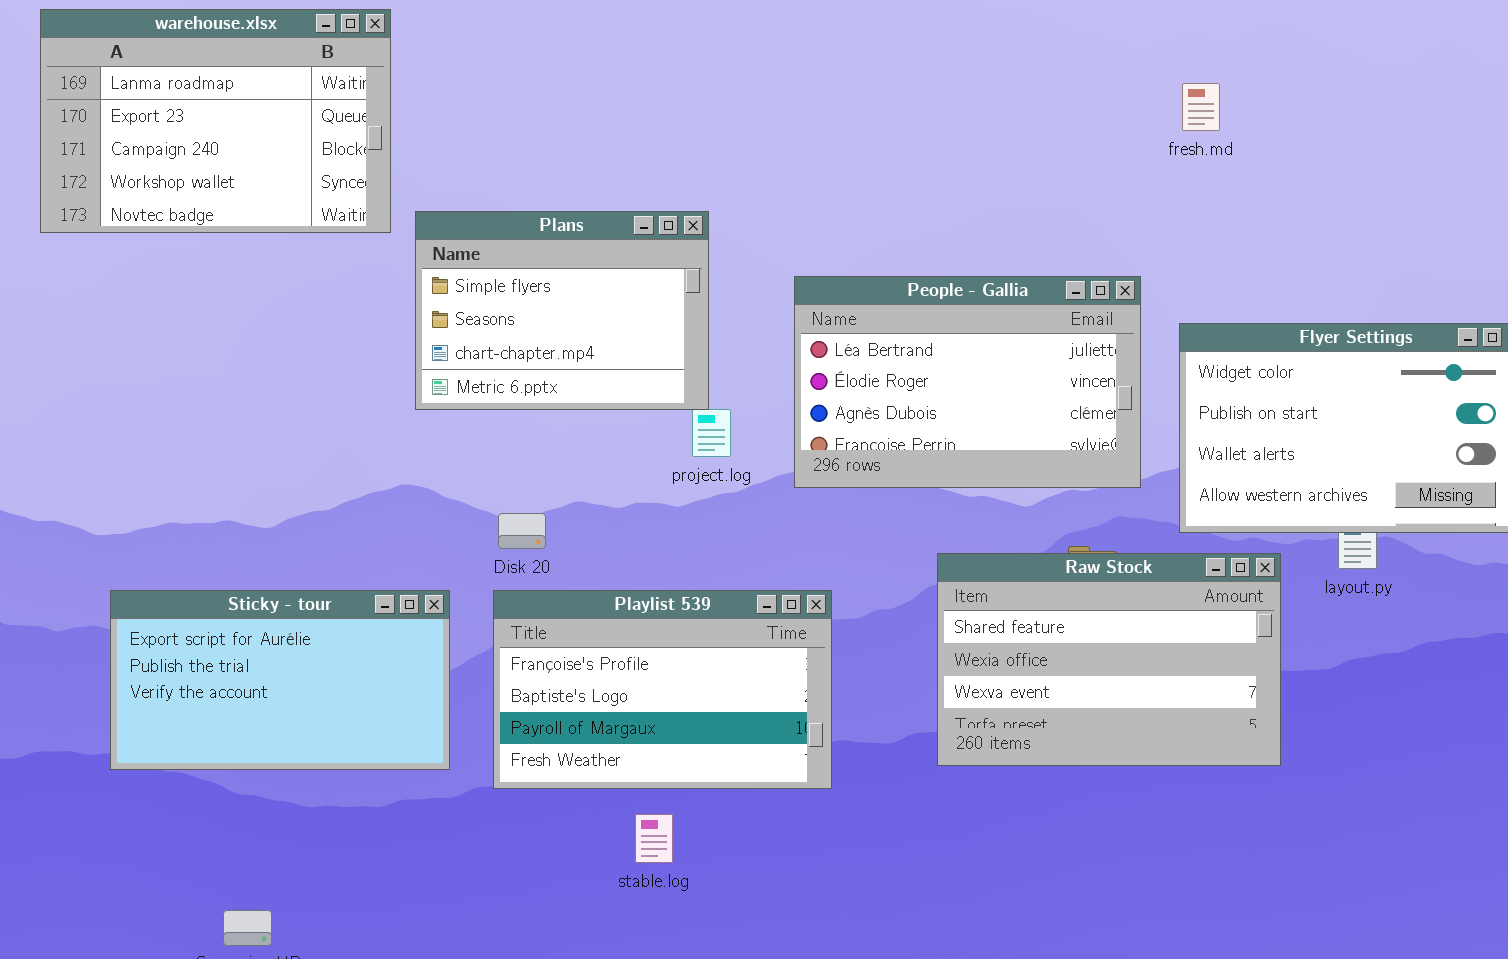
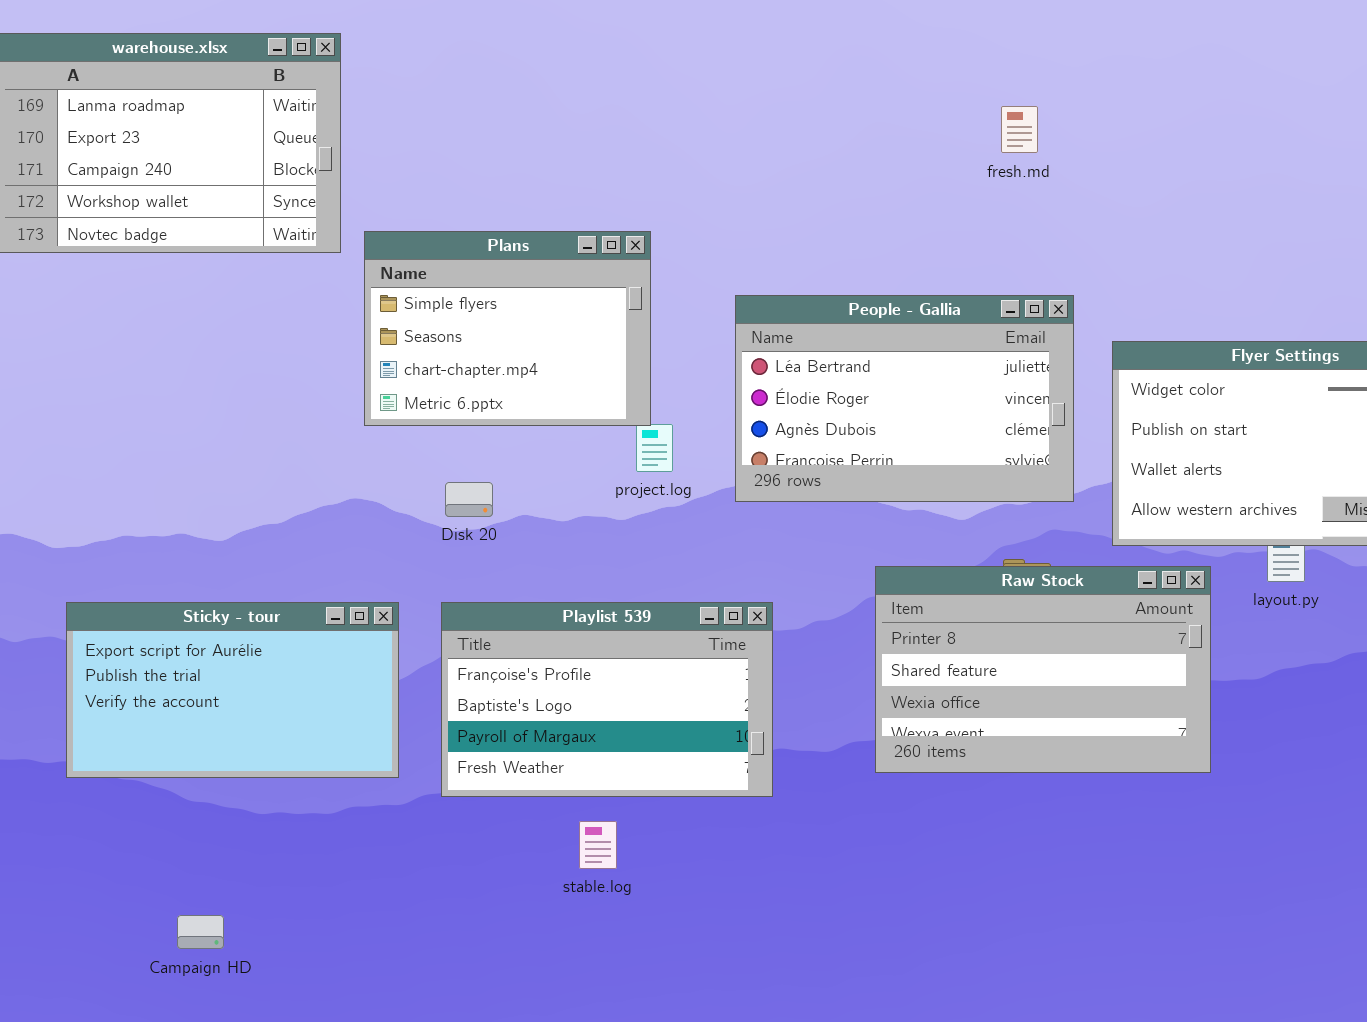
fresh.md: [1182,83,1220,131] -> [1001,106,1038,153], moved
Disk 20: [498,513,546,549] -> [445,482,493,517], moved
Raw Stock: [937,553,1281,766] -> [875,566,1211,773], scrolled up 1 row

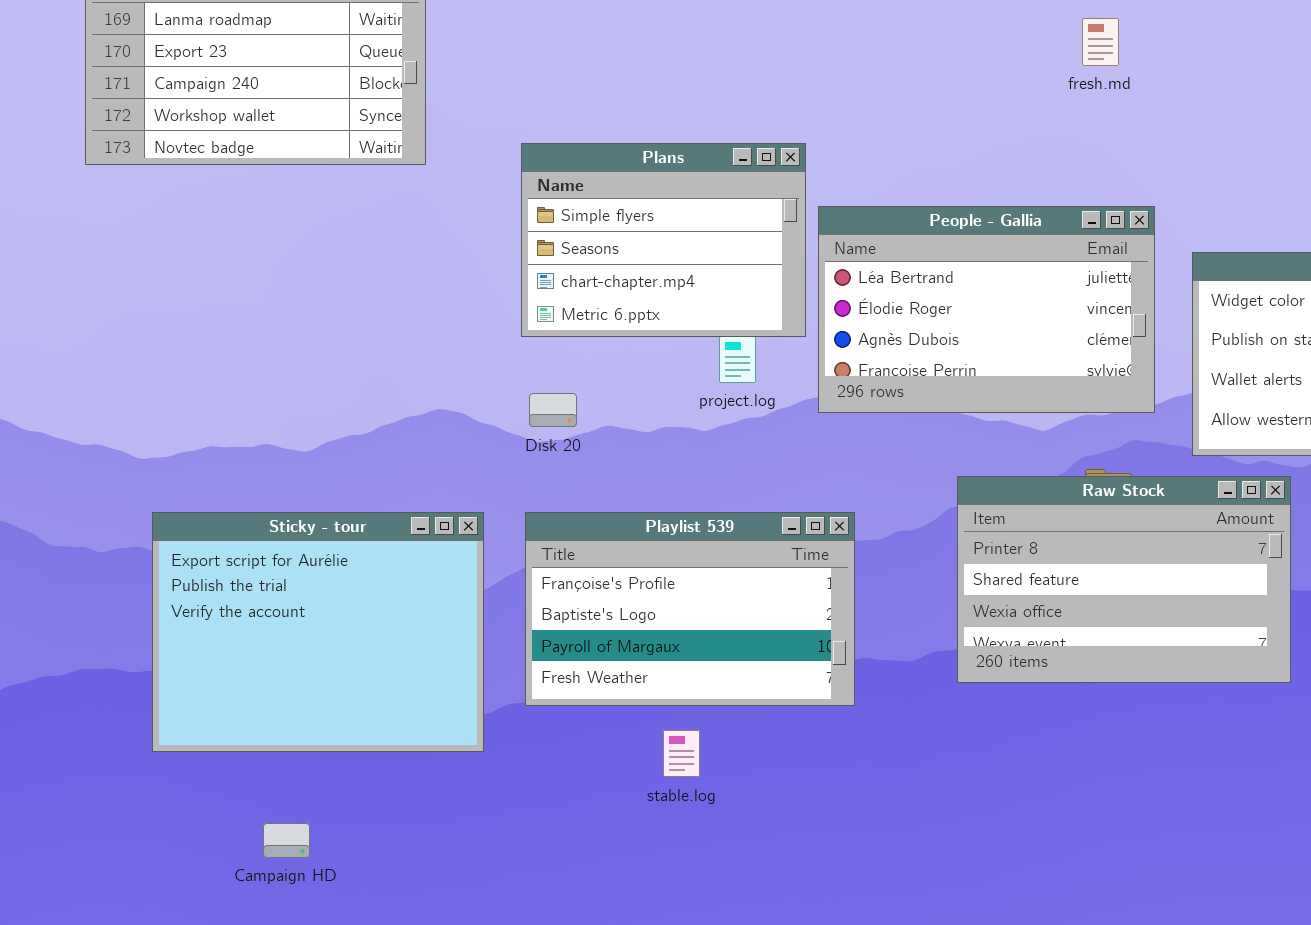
Plans: [364,231,651,426] -> [521,143,806,337], moved
Sticky - tour: [66,602,399,778] -> [152,512,484,752], resized

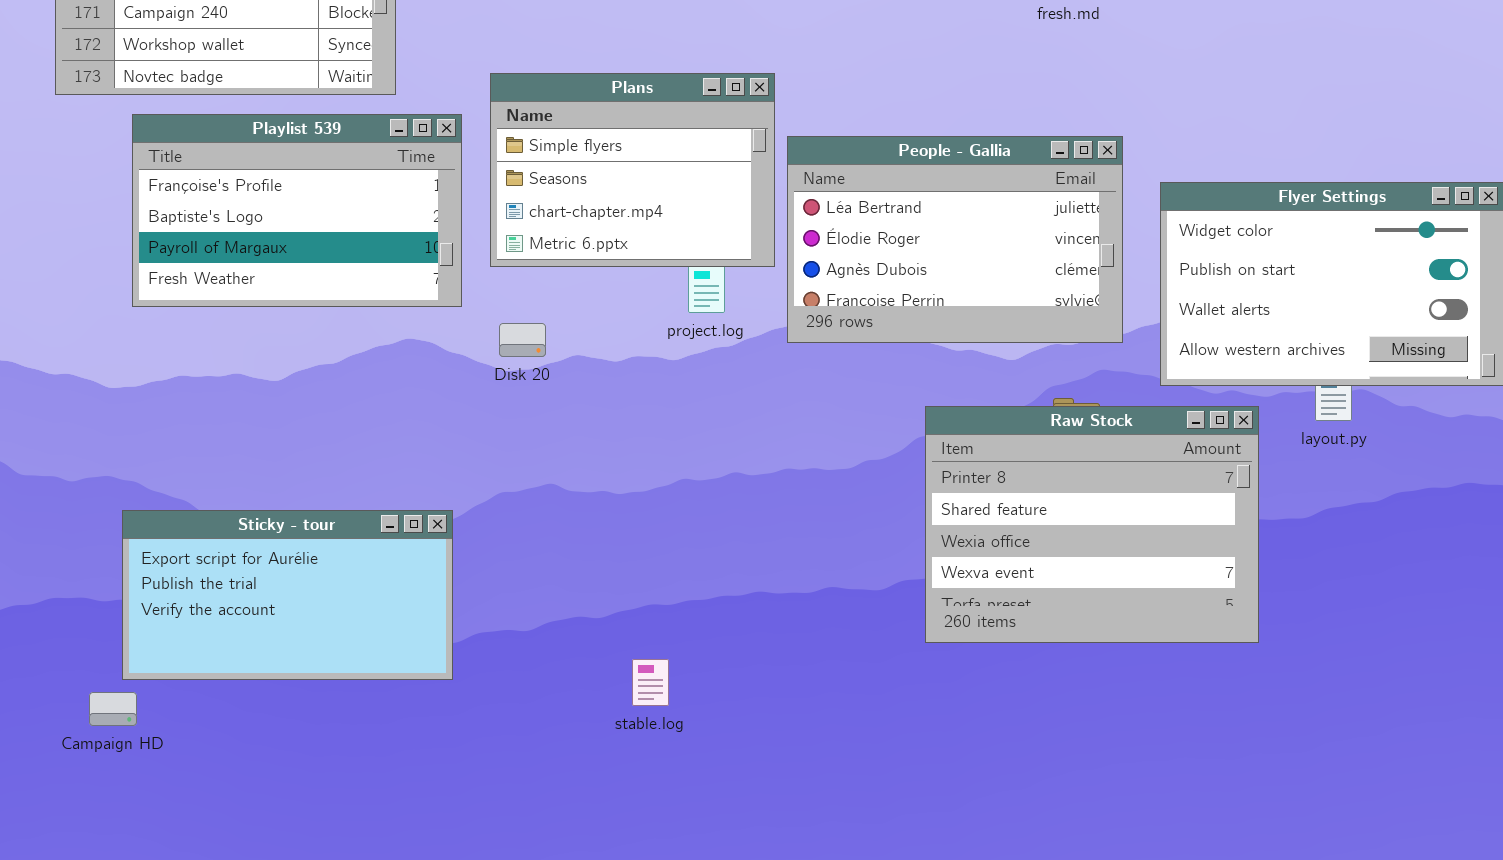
Raw Stock: [957,476,1291,683] -> [925,406,1259,643], resized
Sticky - tour: [152,512,484,752] -> [122,510,453,680], resized
Playlist 539: [525,512,855,706] -> [132,114,462,307], moved
Campaign HD: [263,823,310,858] -> [89,692,137,726], moved

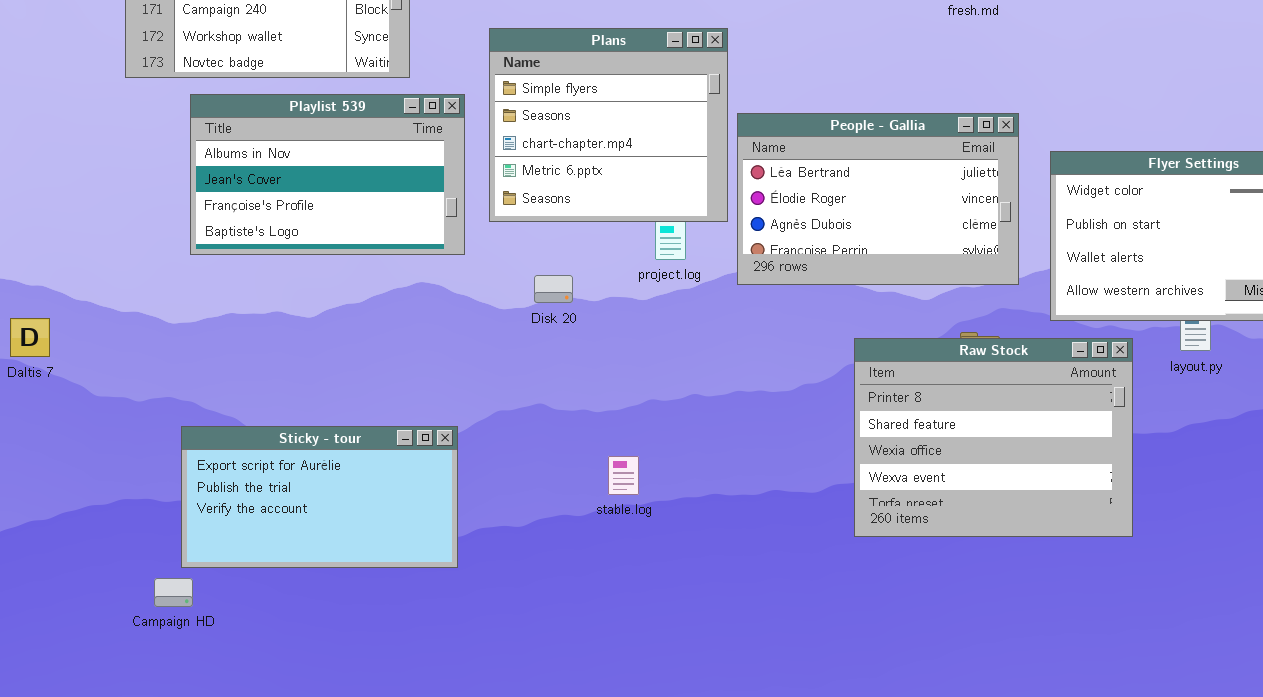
Plans: [490,73,775,267] -> [489,28,728,222], resized
Playlist 539: [132,114,462,307] -> [190,94,465,255], scrolled up 2 rows
Disk 20: [499,323,546,357] -> [534,275,573,303], moved
stable.log: [632,659,669,706] -> [608,456,639,495], moved

